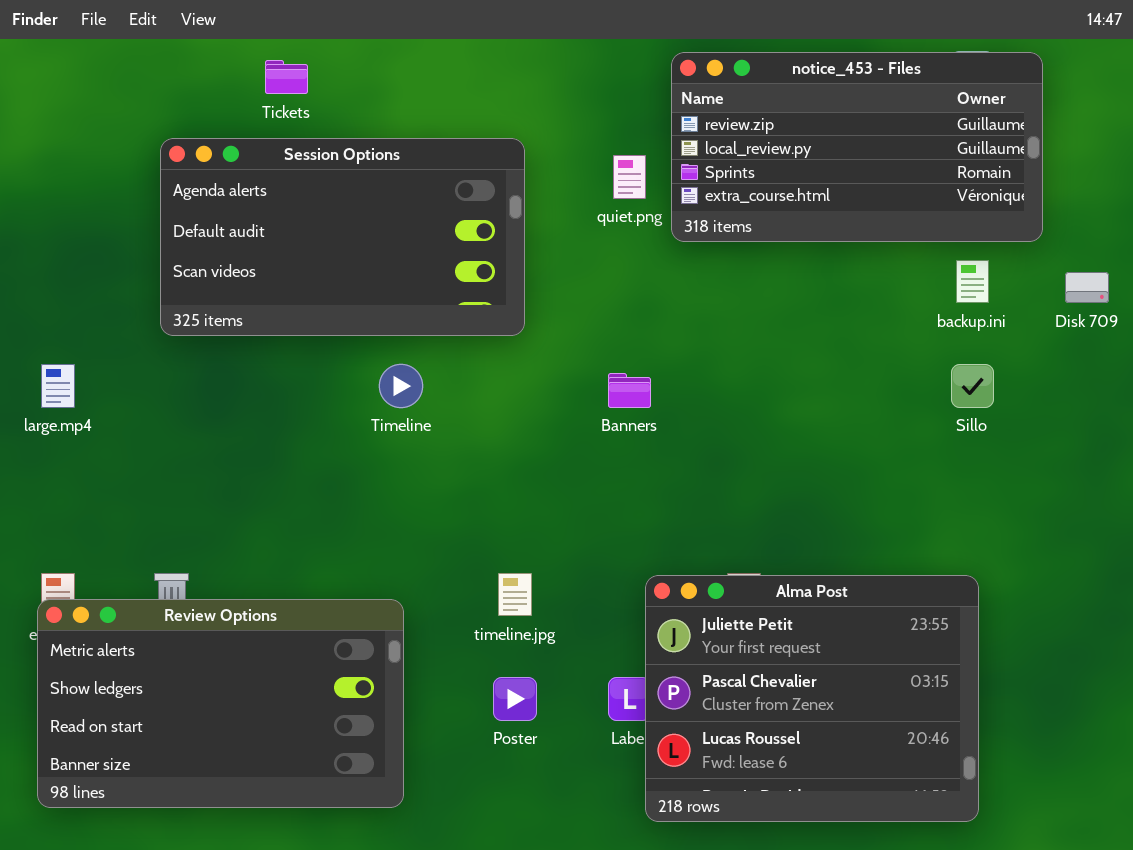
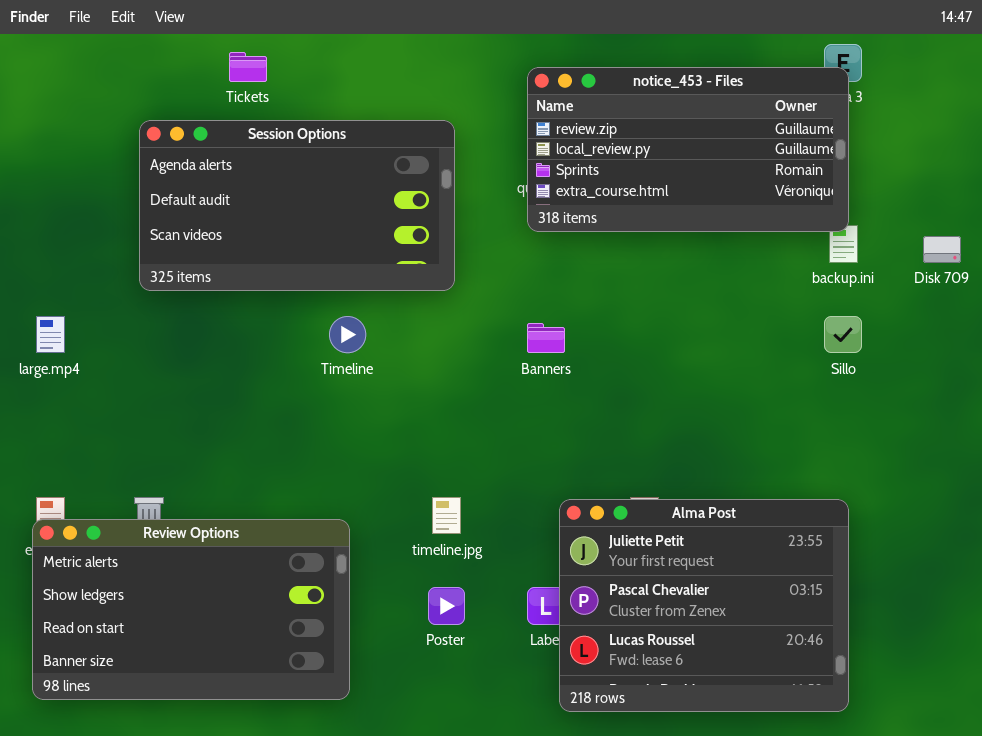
notice_453 - Files: [671,52,1043,242] -> [527,67,849,232], moved

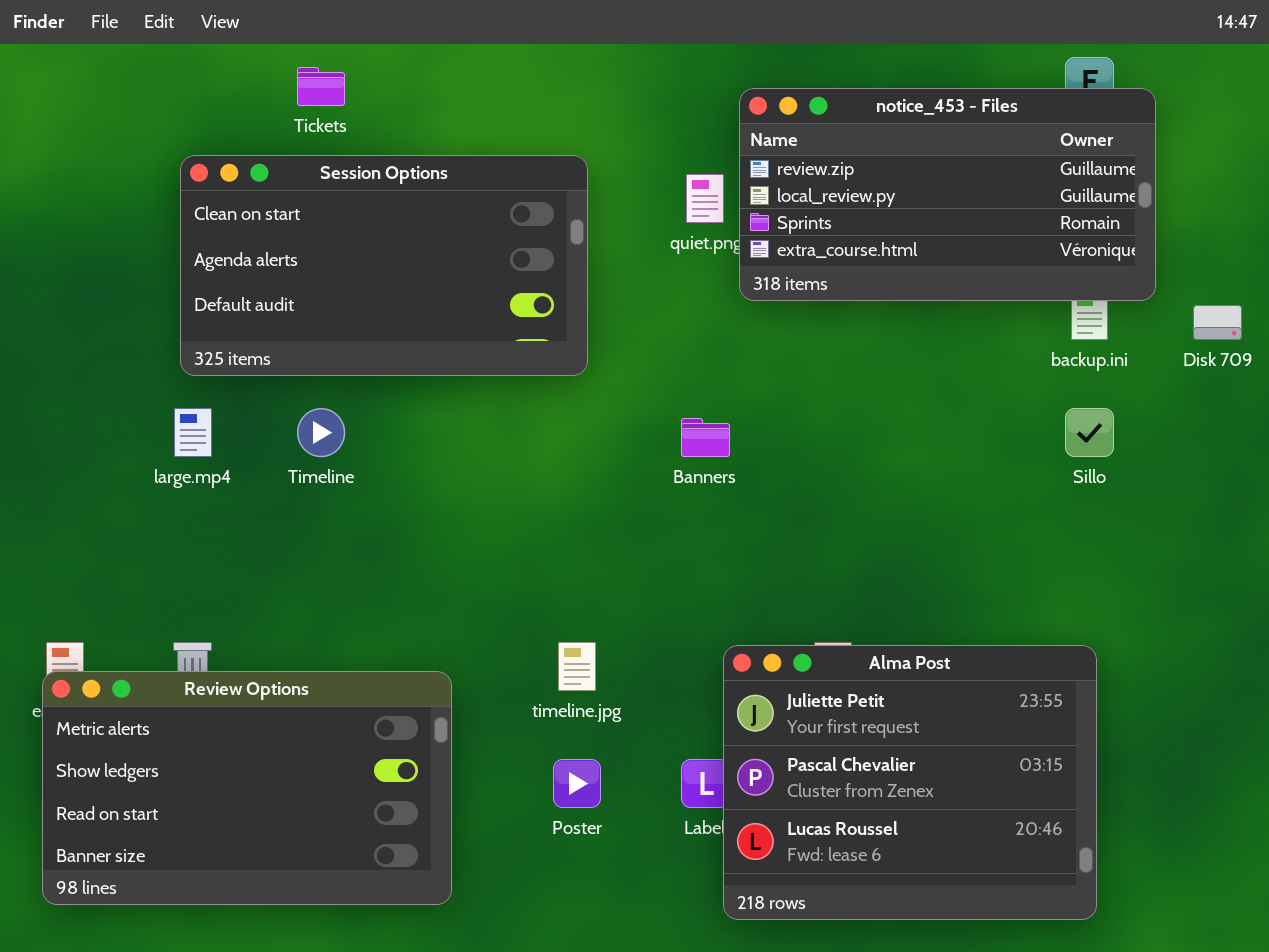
notice_453 - Files: [527,67,849,232] -> [739,88,1156,301], moved
Session Options: [139,120,455,291] -> [180,155,588,376], scrolled up 1 row
large.mp4: [36,316,65,353] -> [174,408,212,457], moved
Timeline: [329,316,366,353] -> [297,408,345,457], moved

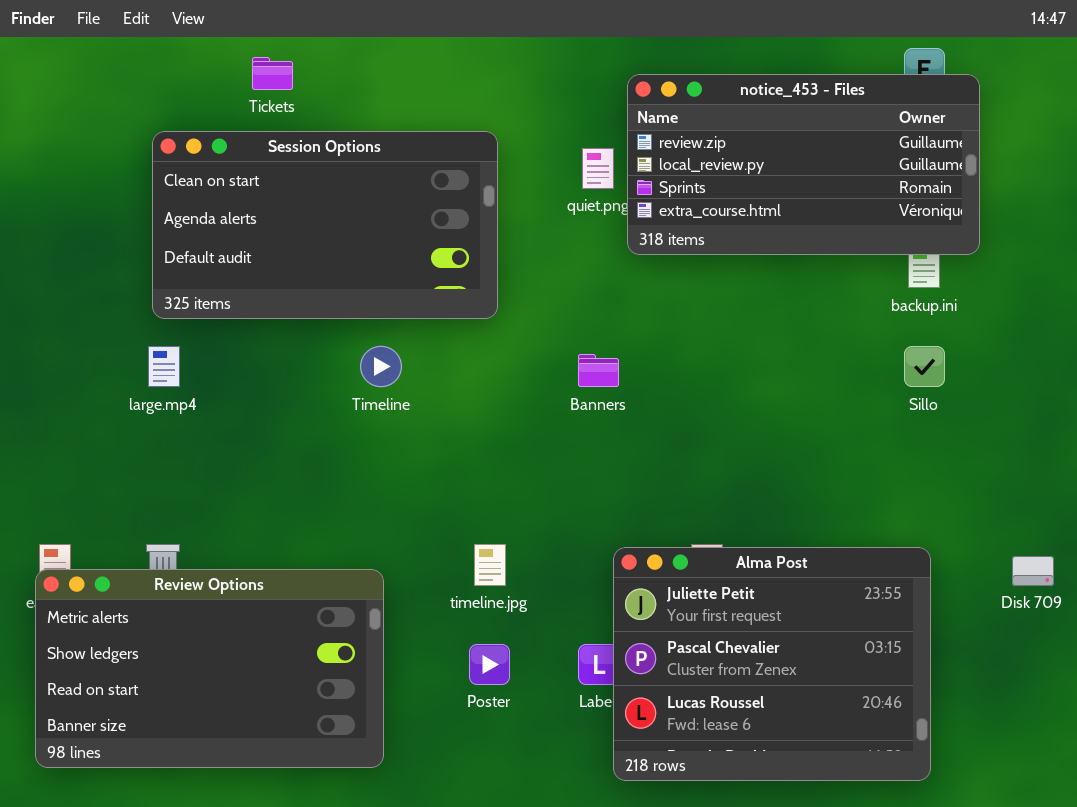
Disk 709: [1193,305,1242,340] -> [1012,556,1054,586], moved
Timeline: [297,408,345,457] -> [360,346,402,387], moved

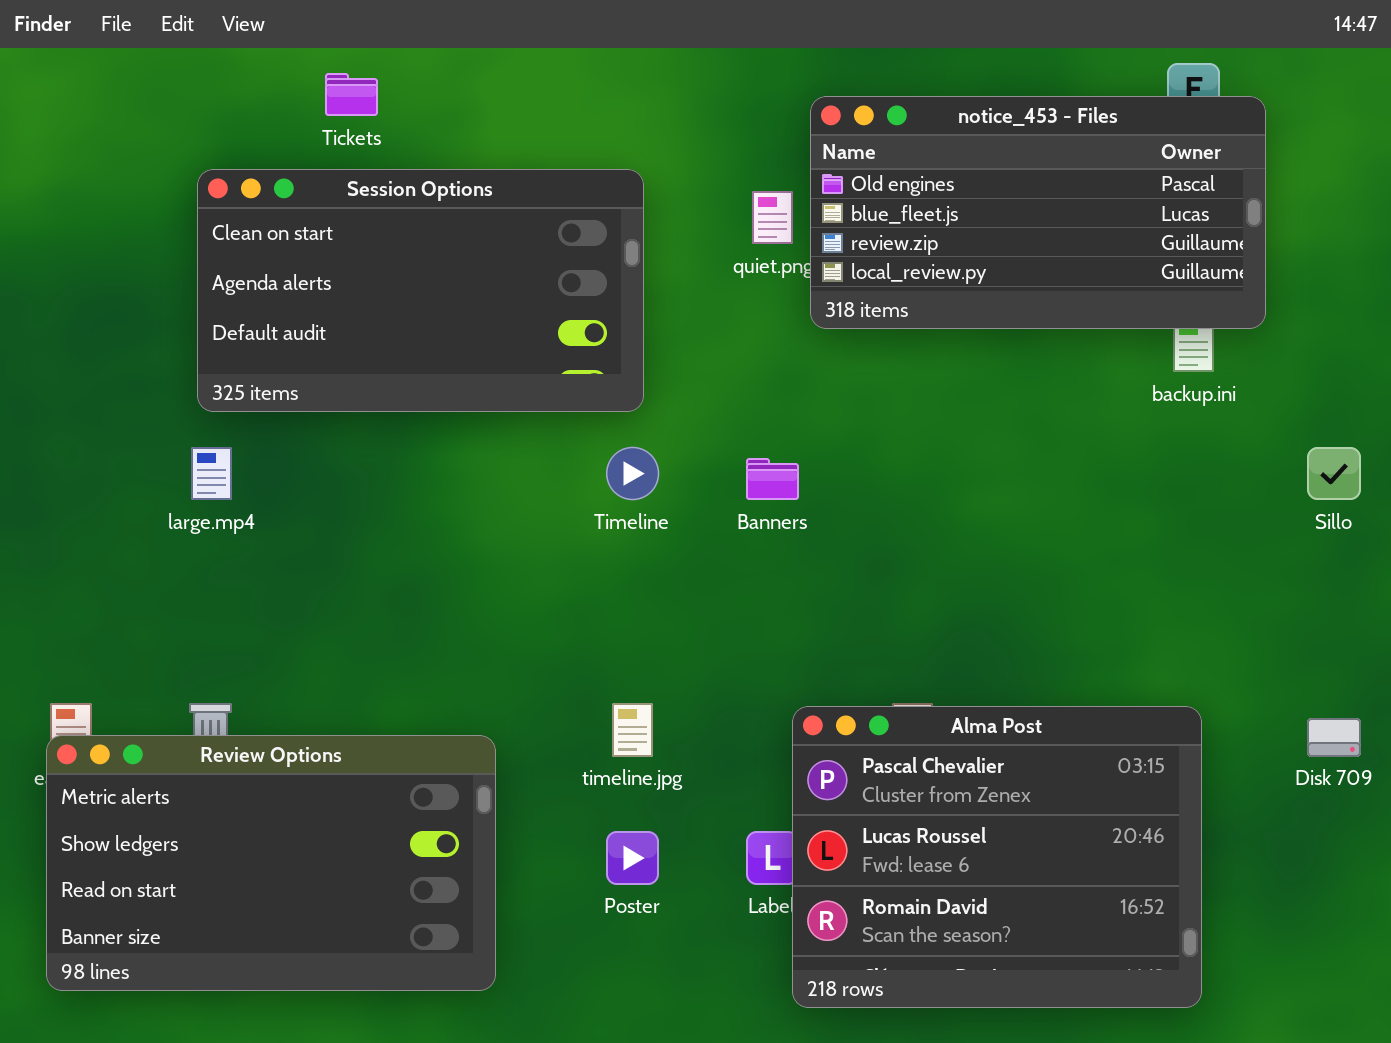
notice_453 - Files: [627,74,980,255] -> [810,96,1266,329], scrolled up 2 rows
Timeline: [360,346,402,387] -> [606,447,659,500], moved
Sillo: [904,346,945,387] -> [1307,447,1361,500], moved
Alma Post: [613,547,931,781] -> [792,706,1202,1008], scrolled down 1 row

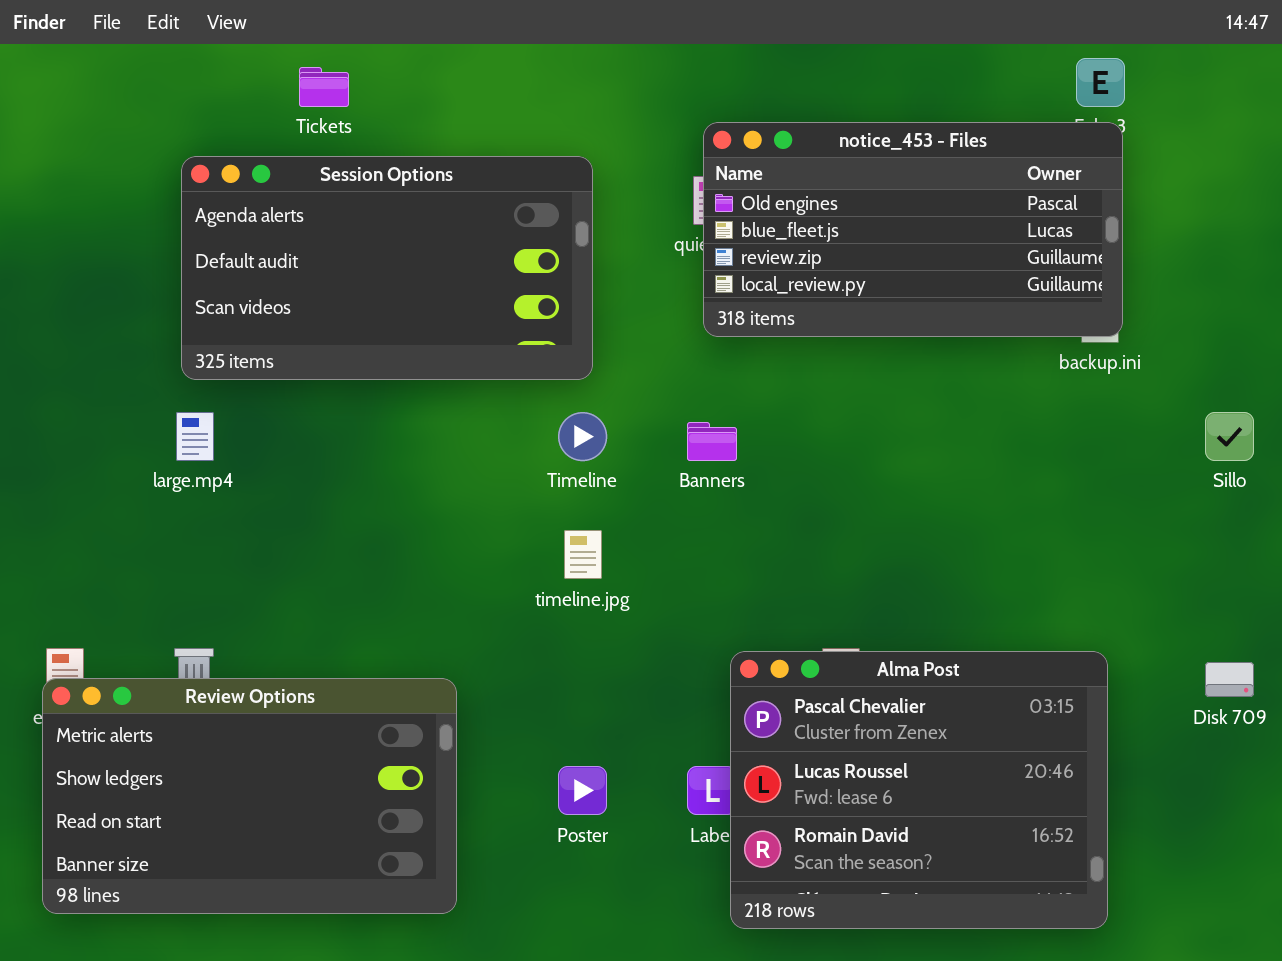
notice_453 - Files: [810,96,1266,329] -> [703,122,1123,337], moved
Session Options: [197,169,644,412] -> [181,156,593,380], scrolled down 1 row
timeline.jpg: [612,703,653,757] -> [564,530,602,579], moved

